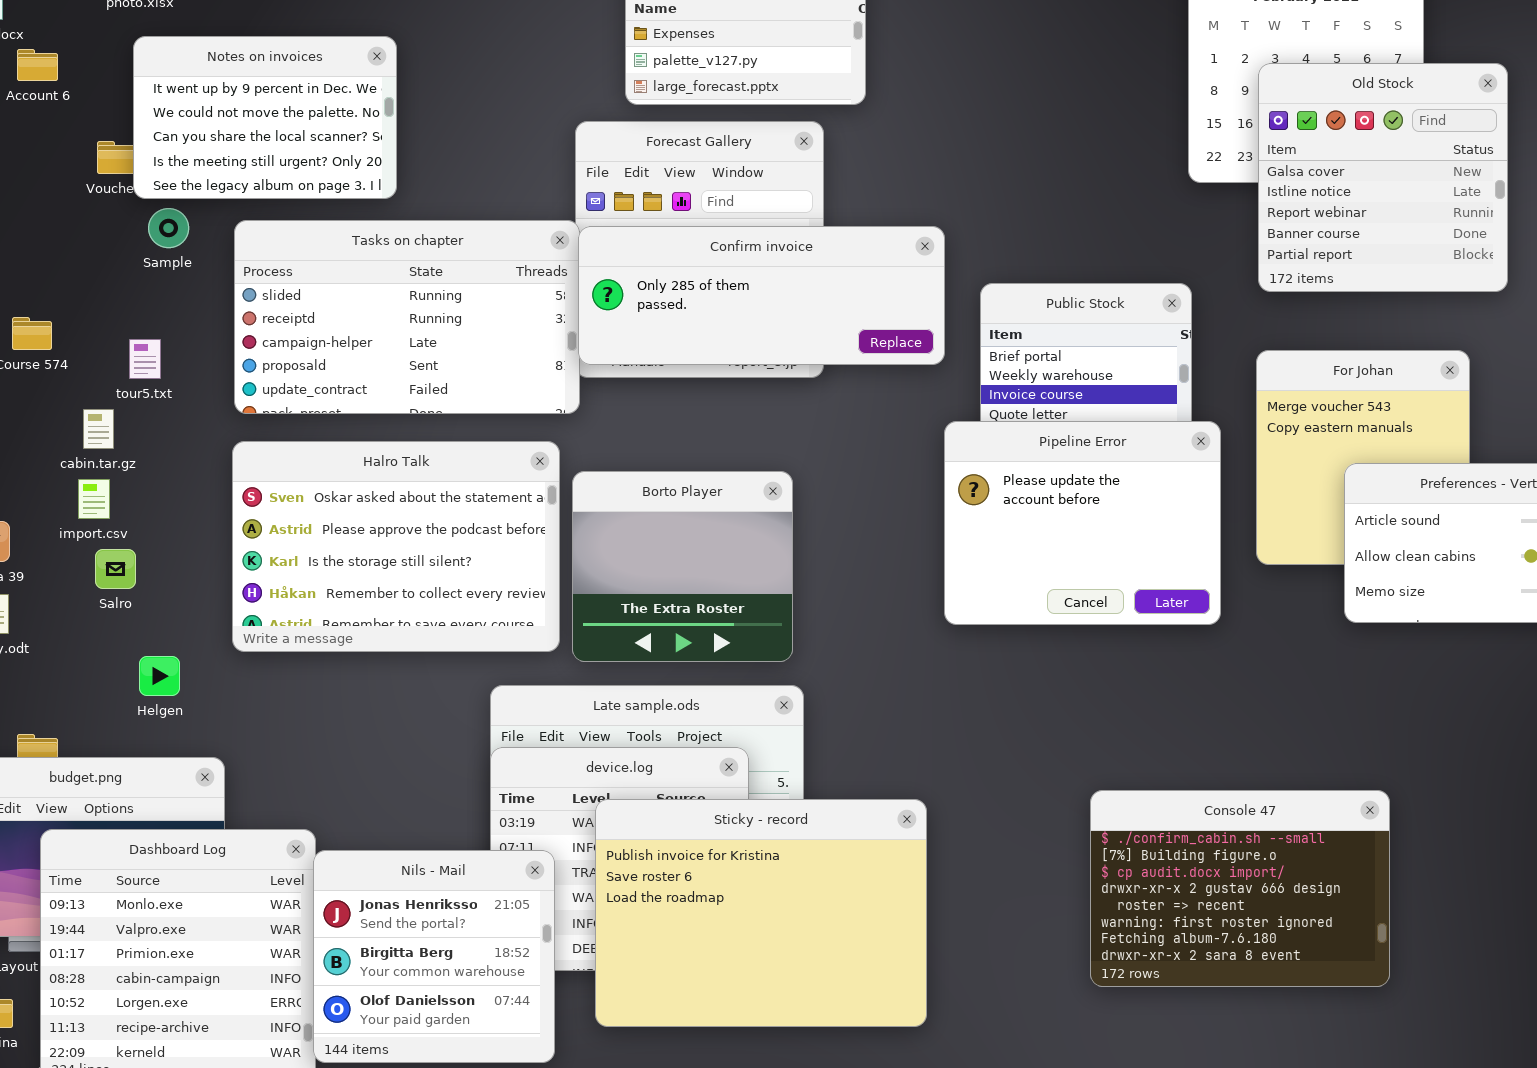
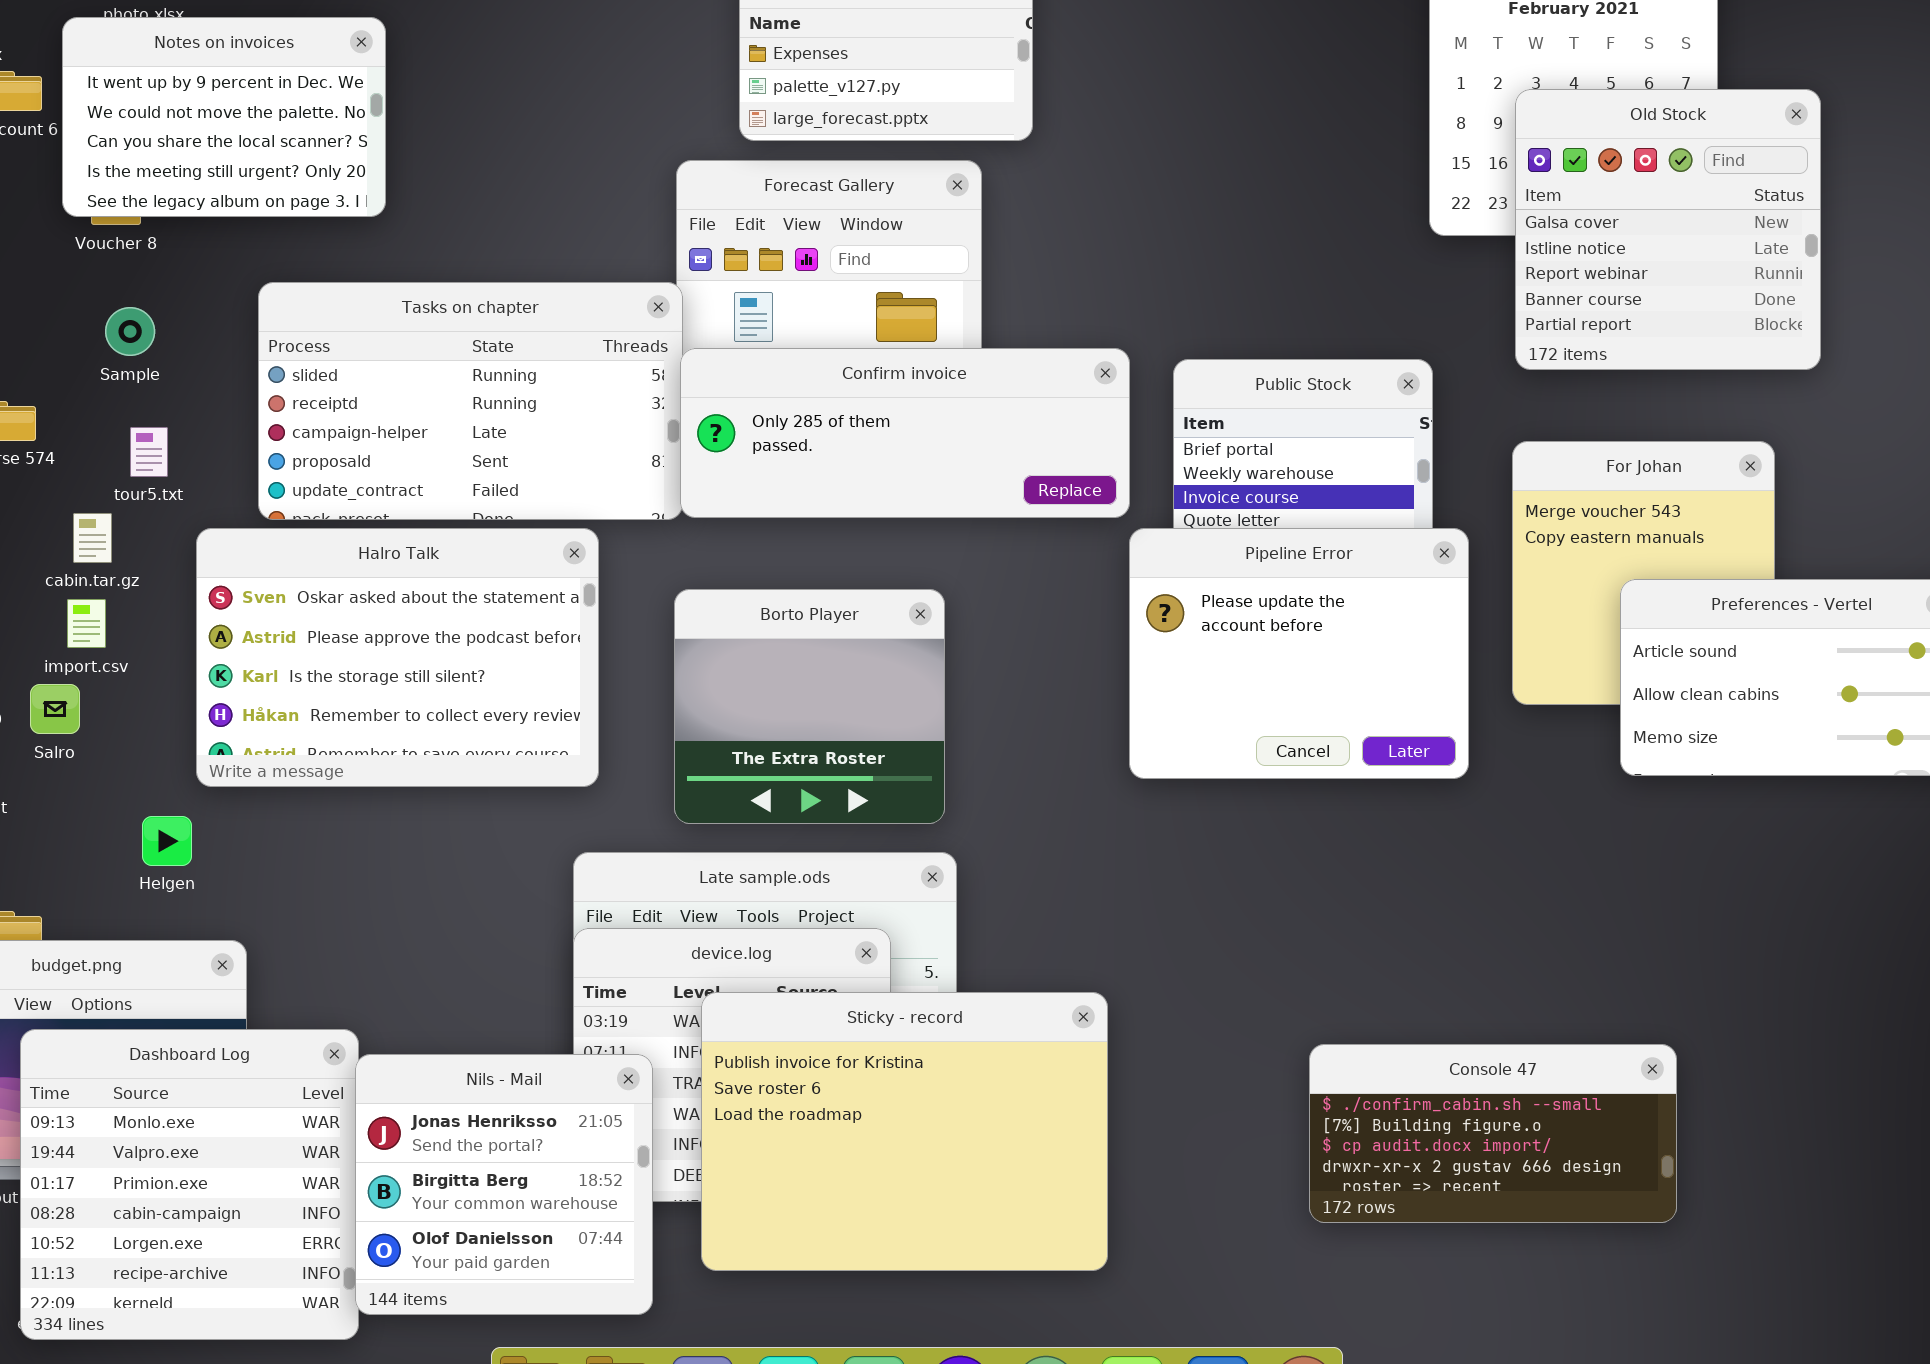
Notes on invoices: [133,36,397,199] -> [62,17,386,217], moved
Sample: [148,208,189,248] -> [105,307,155,356], moved
Confirm invoice: [578,226,945,365] -> [680,348,1130,518], moved
Halro Talk: [232,441,560,652] -> [196,528,599,787], moved
Salro: [95,549,136,589] -> [30,684,80,734], moved
Console 47: [1090,790,1390,987] -> [1309,1044,1677,1223], resized

